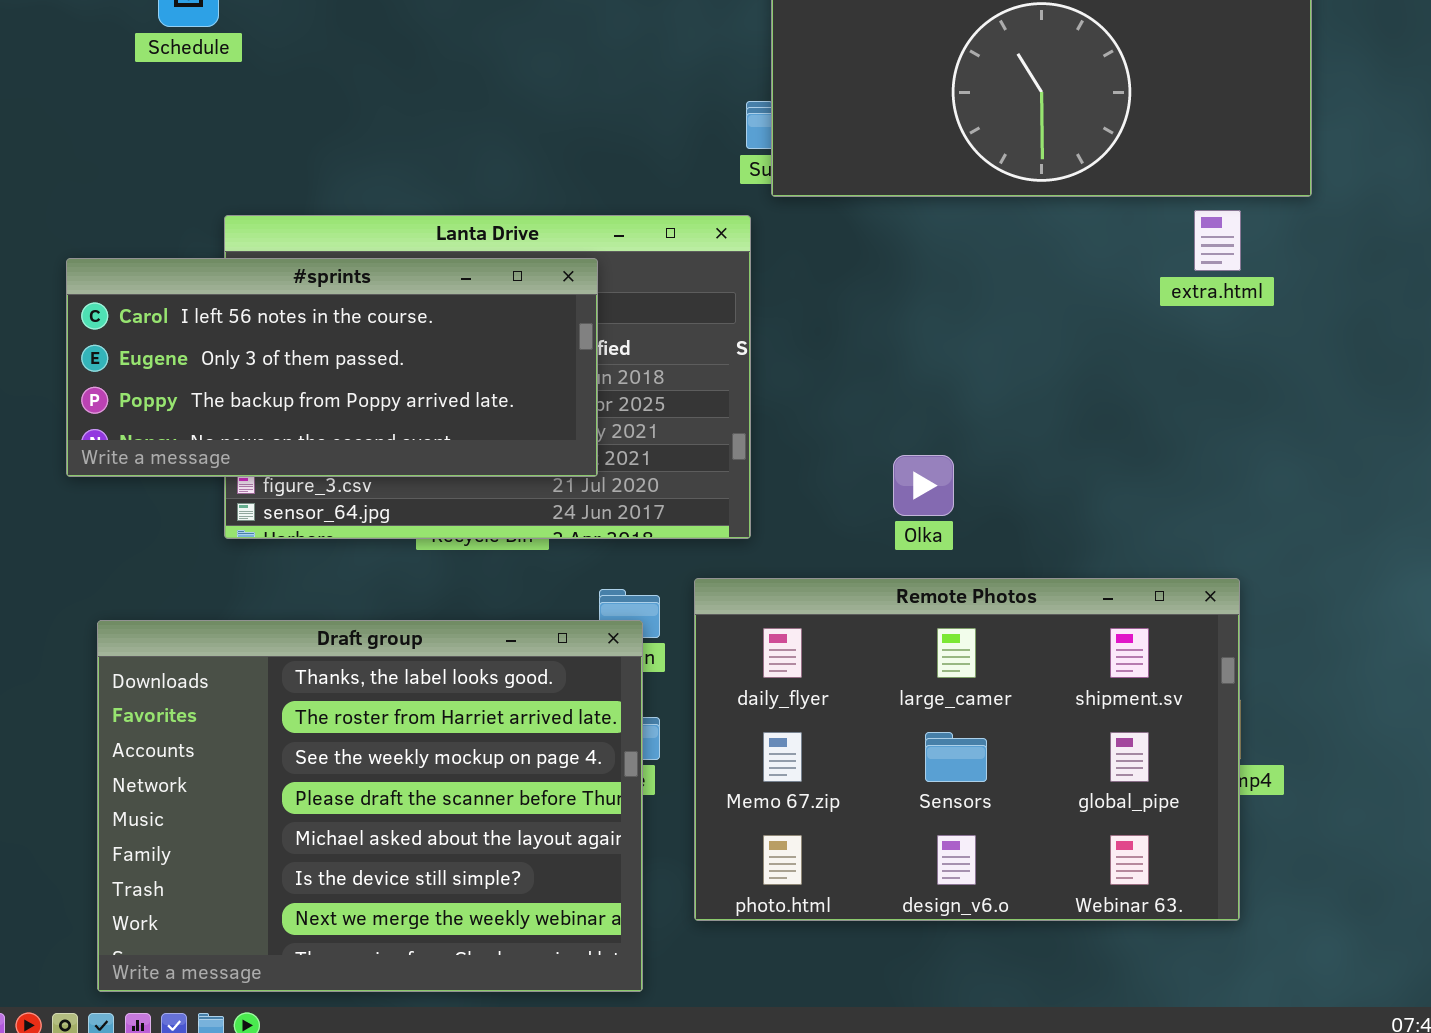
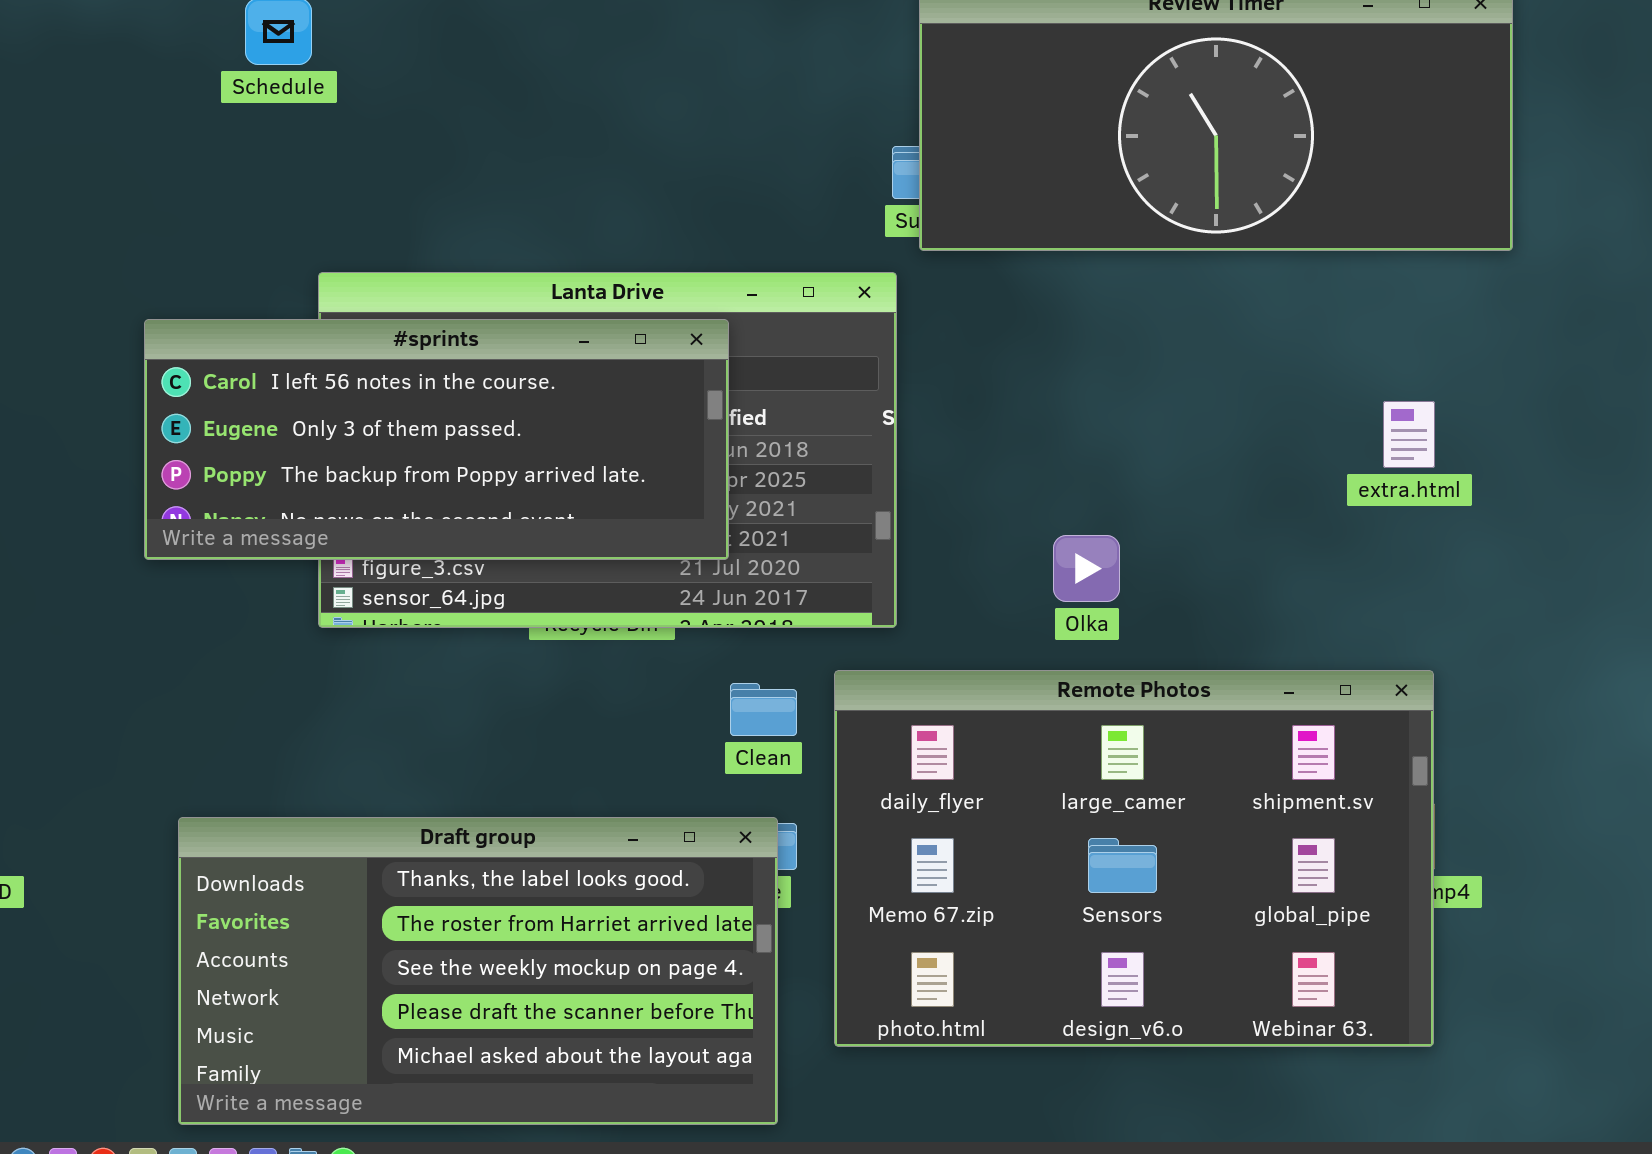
extra.html: [1194,210,1241,271] -> [1383,401,1435,468], moved
Draft group: [97,620,643,992] -> [178,817,778,1125], resized

